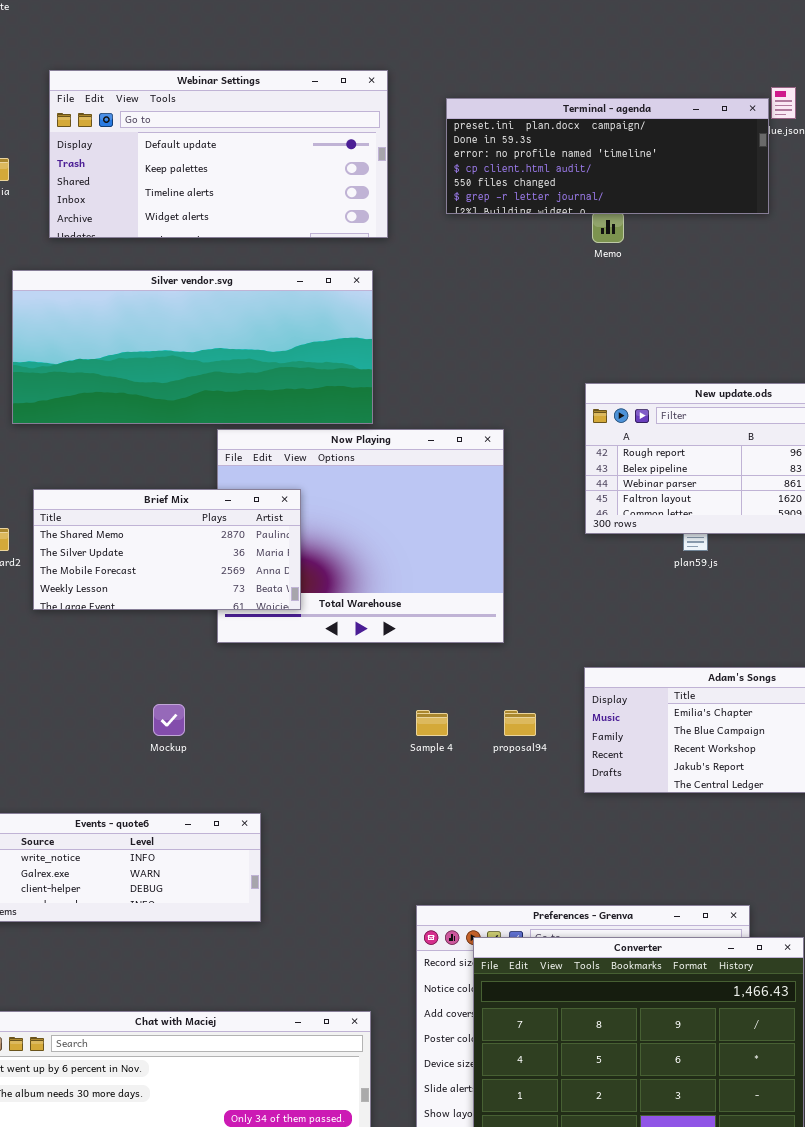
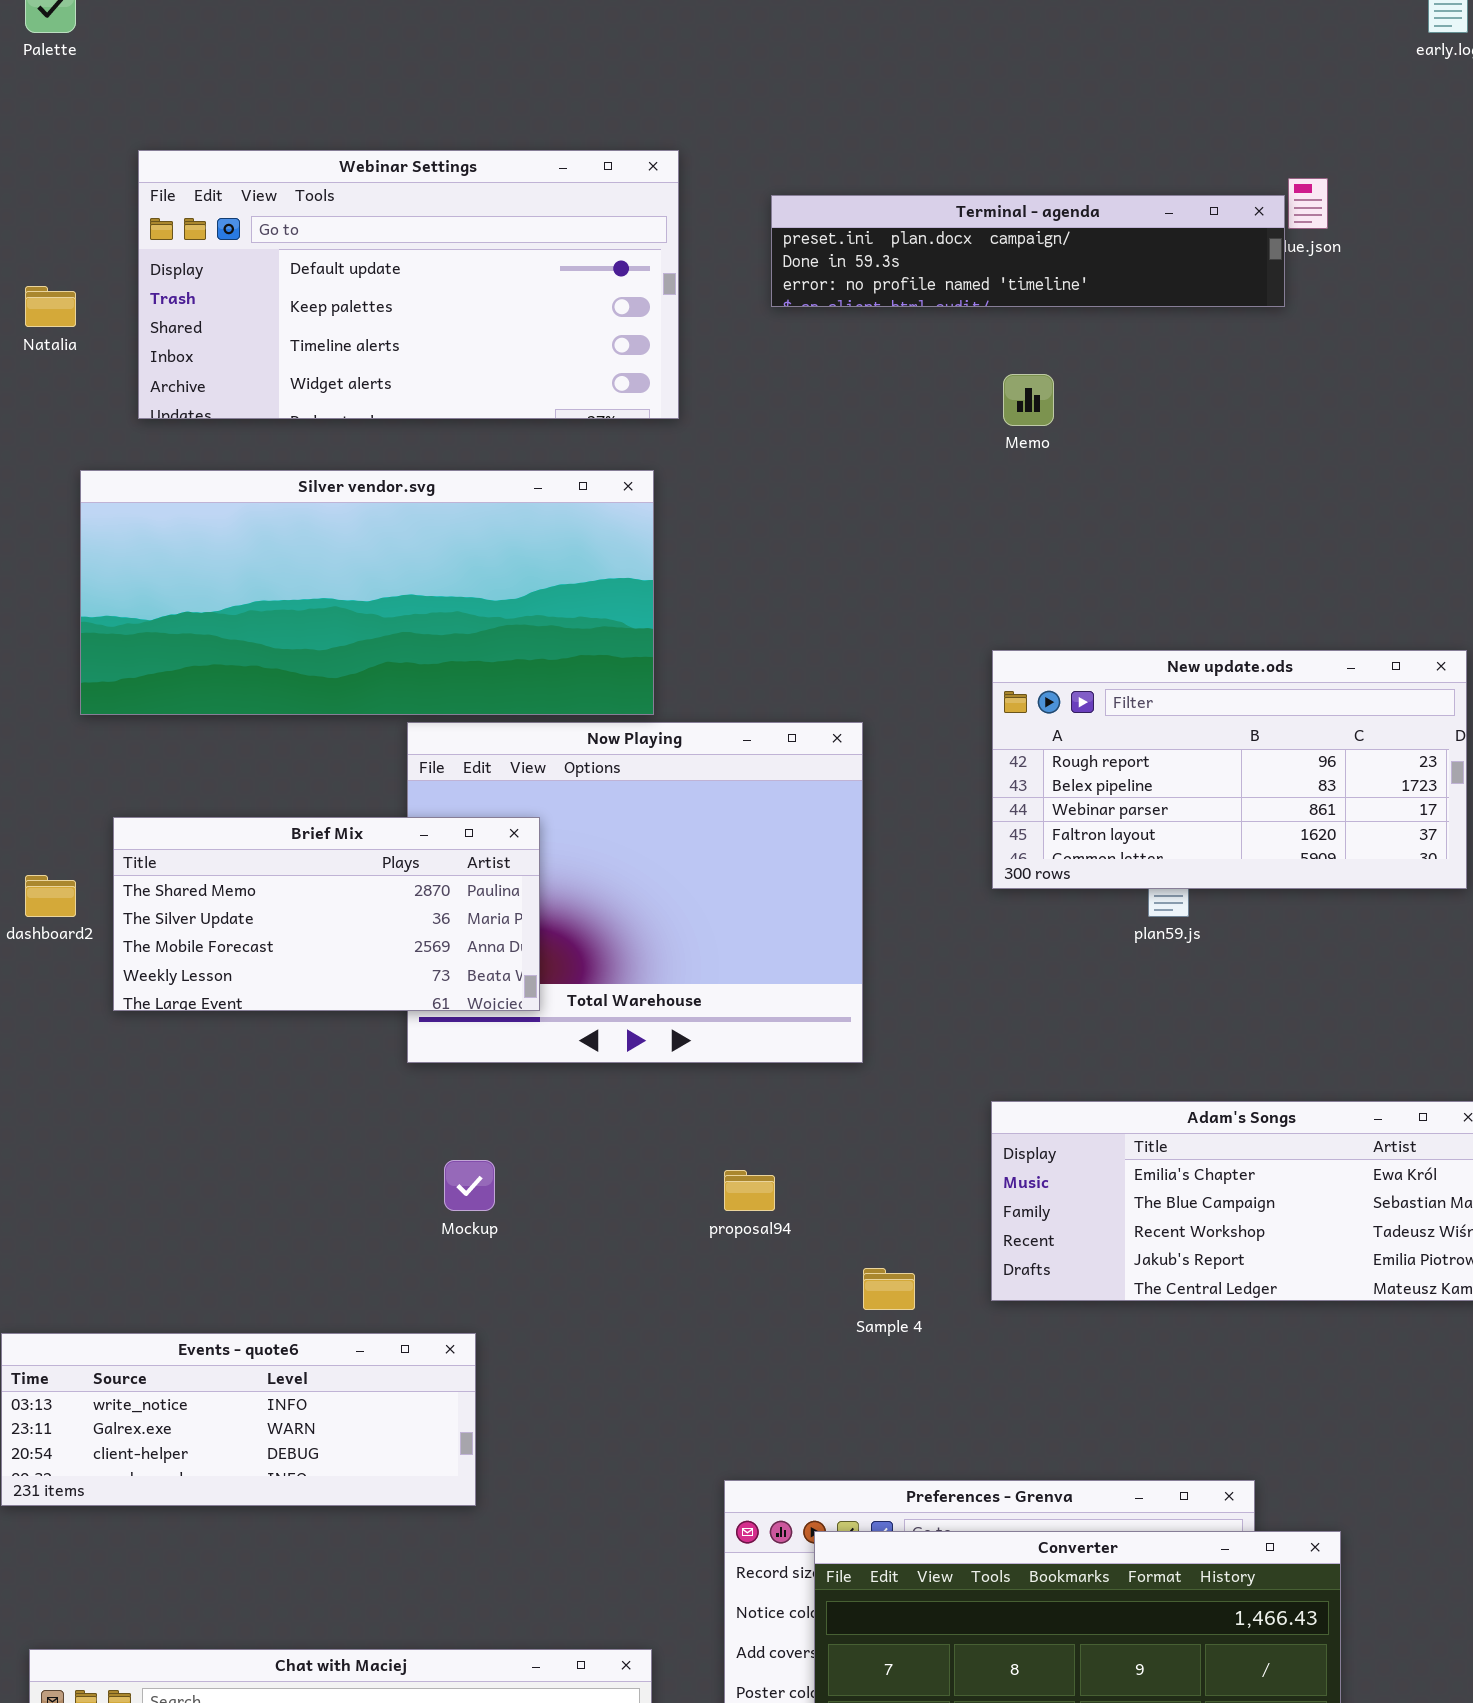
Terminal - agenda: [446,98,769,214] -> [771,195,1285,307], resized
Mockup: [153,704,185,736] -> [444,1160,495,1211], moved
Sample 4: [416,710,448,736] -> [863,1268,915,1310], moved
proposal94: [504,710,536,736] -> [724,1170,775,1211], moved

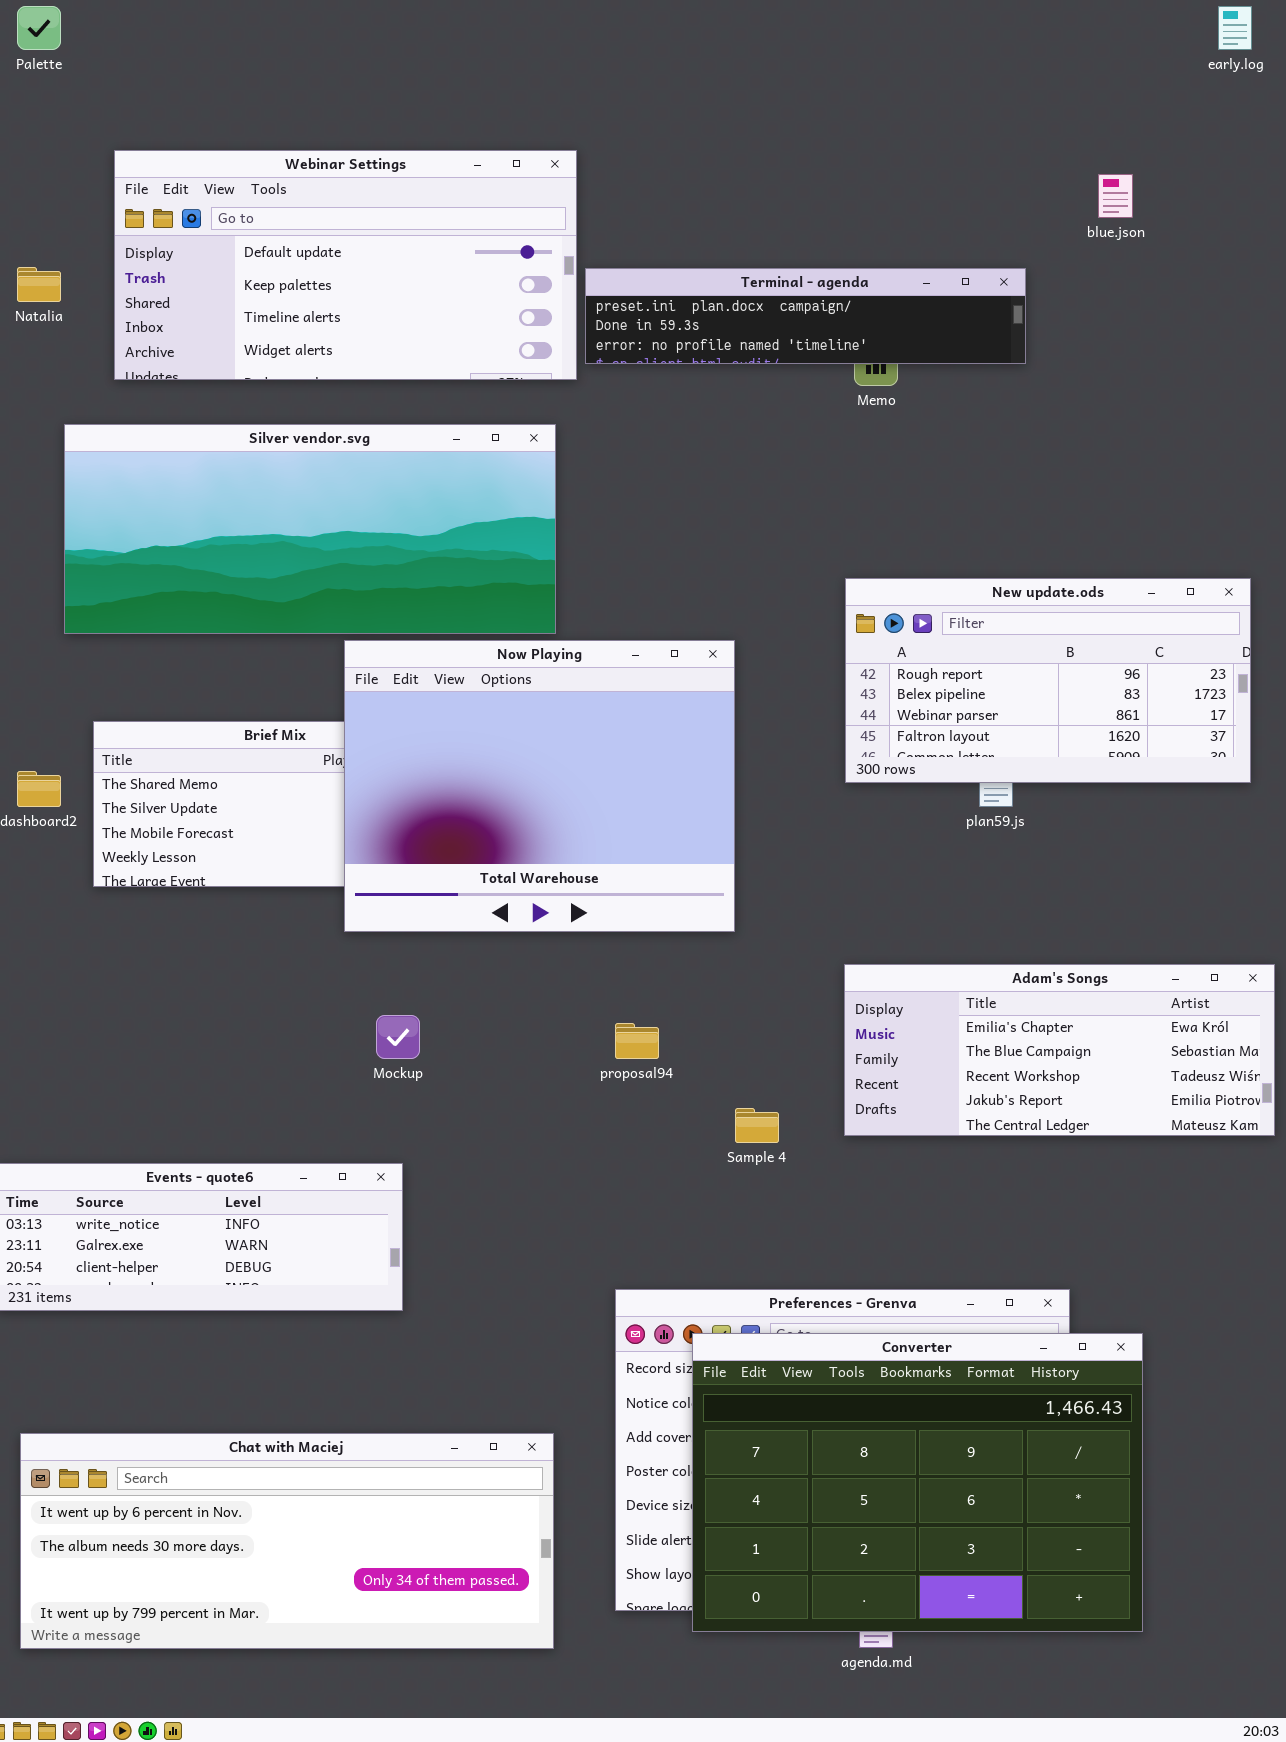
Terminal - agenda: [771,195,1285,307] -> [585,268,1026,364], moved
Now Playing: [407,722,863,1063] -> [344,640,735,932], raised

